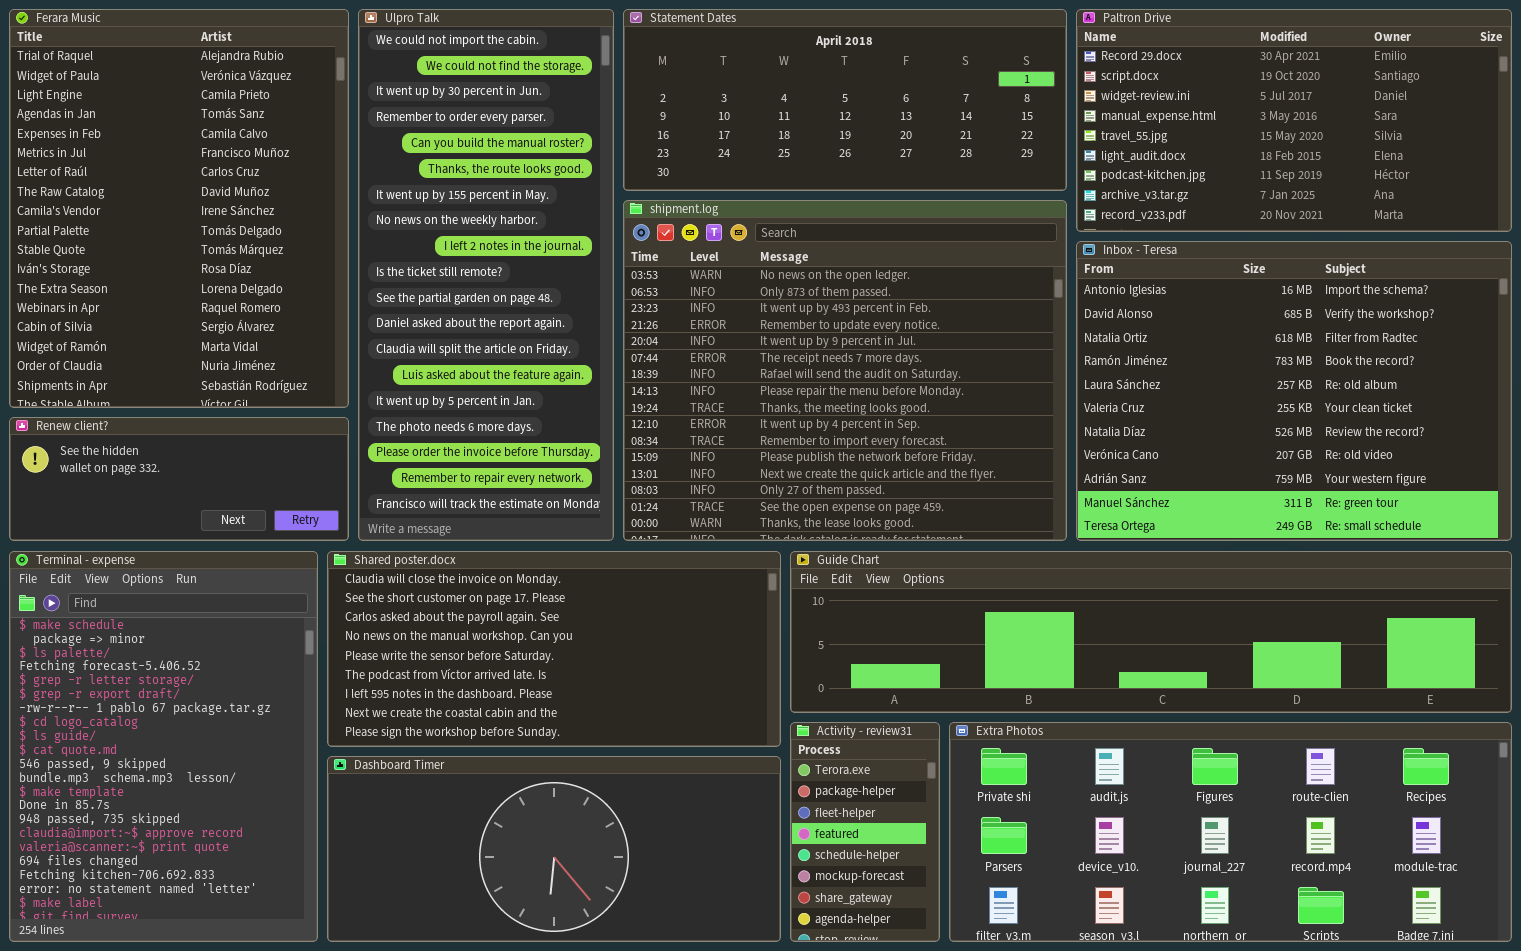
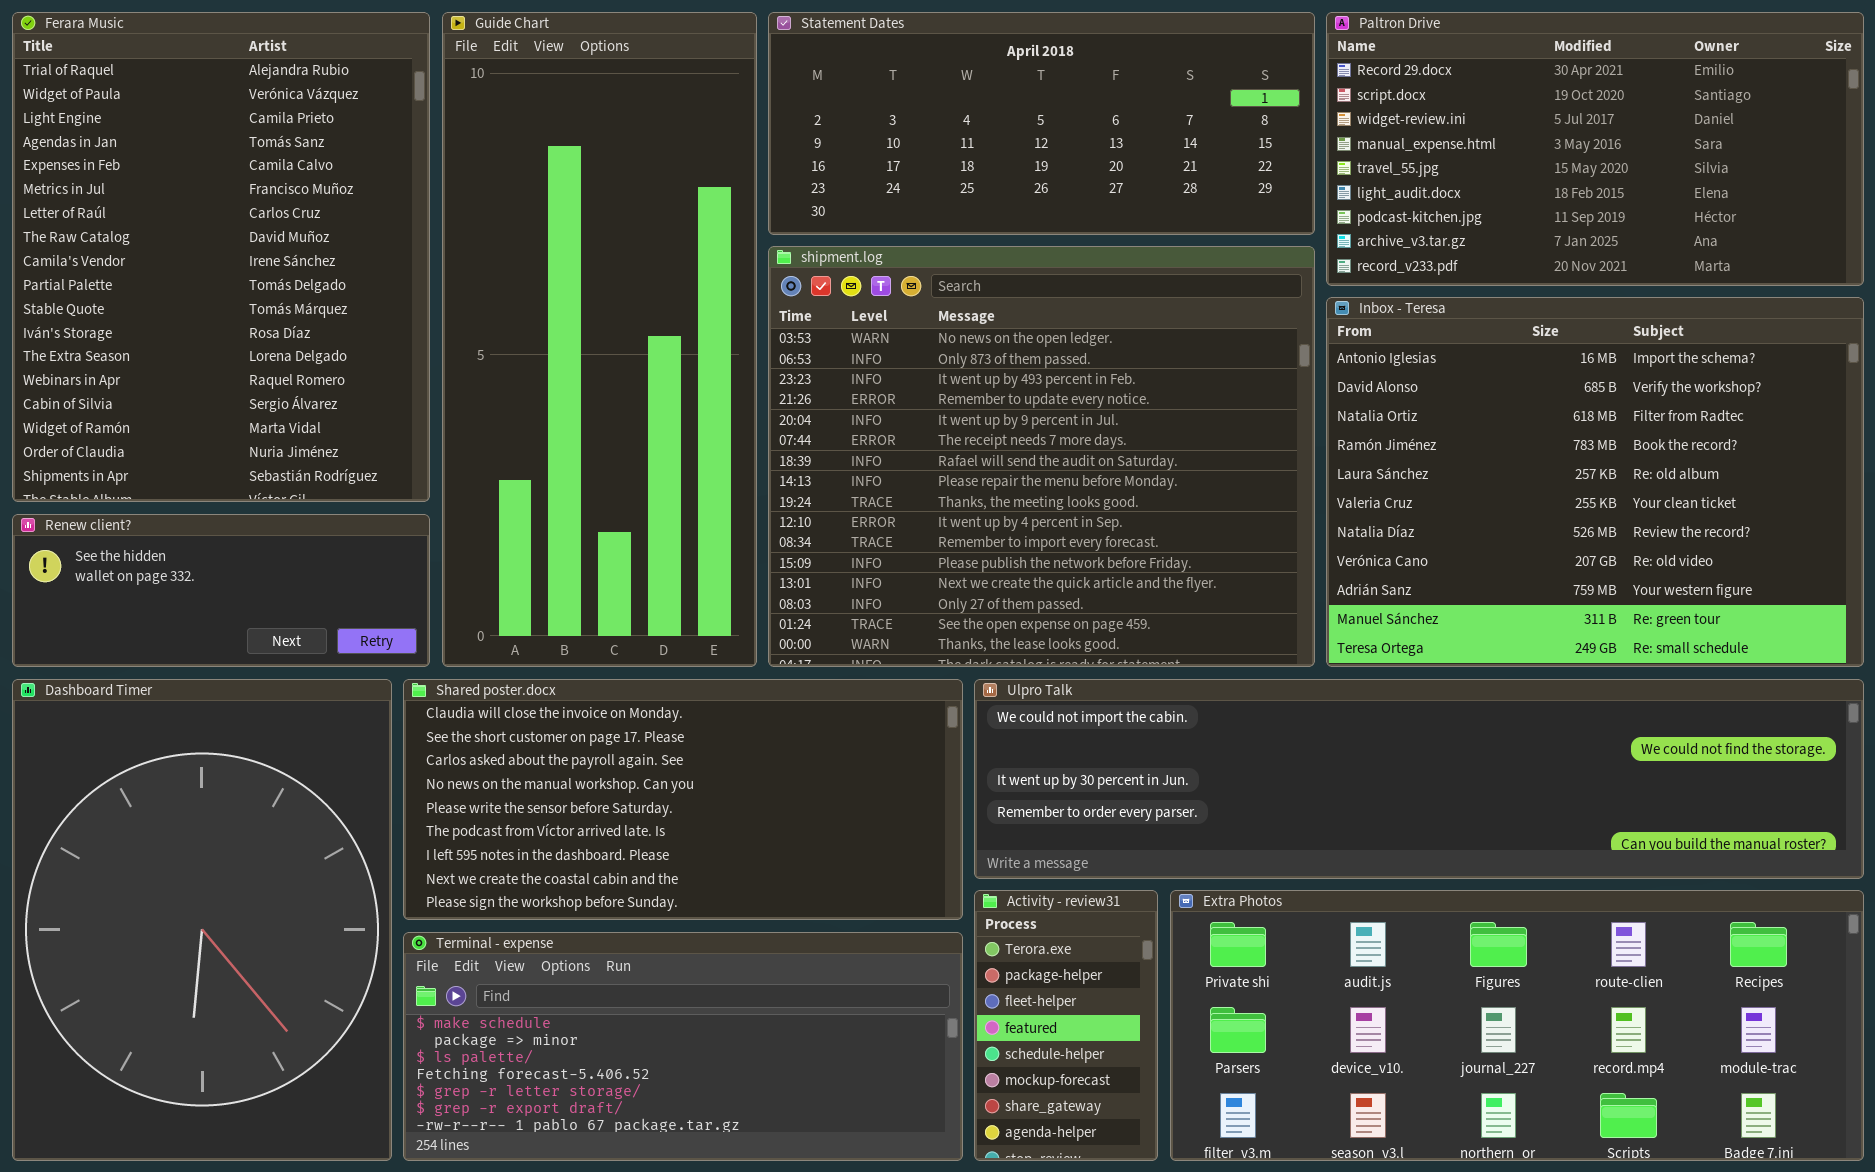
Ulpro Talk: [358,9,614,541] -> [974,679,1864,879], moved, resized
Terminal - expense: [9,551,318,942] -> [403,932,963,1161], moved, resized
Guide Chart: [790,551,1512,713] -> [442,12,757,667], moved, resized
Dashboard Timer: [327,756,781,942] -> [12,679,392,1161], moved, resized

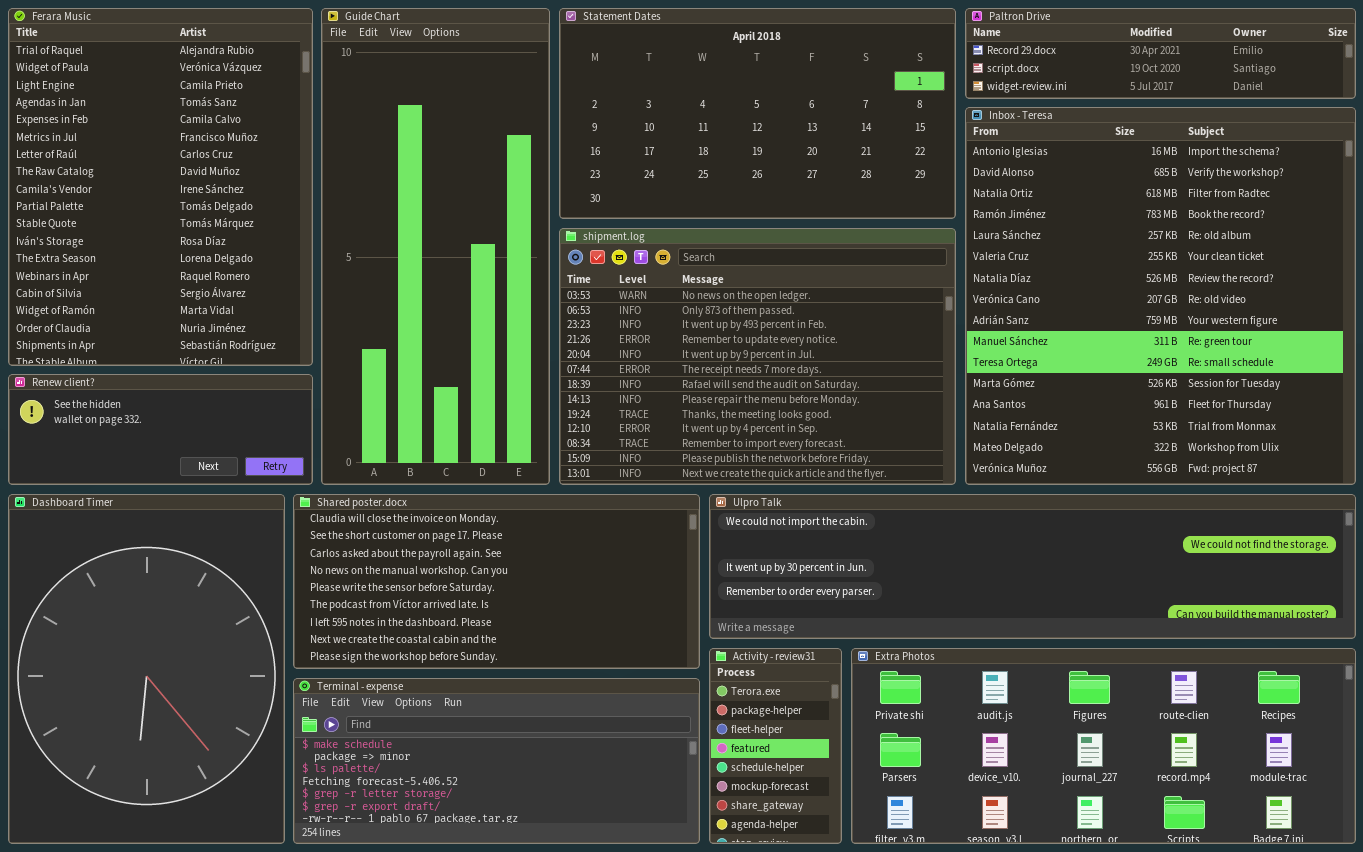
Statement Dates: [768,12,1315,235] -> [559,8,956,219], resized
Paltron Drive: [1326,12,1864,286] -> [965,8,1356,99], resized
shipment.log: [768,246,1315,667] -> [559,228,956,485], resized
Inbox - Teresa: [1326,297,1864,667] -> [965,107,1356,485], resized

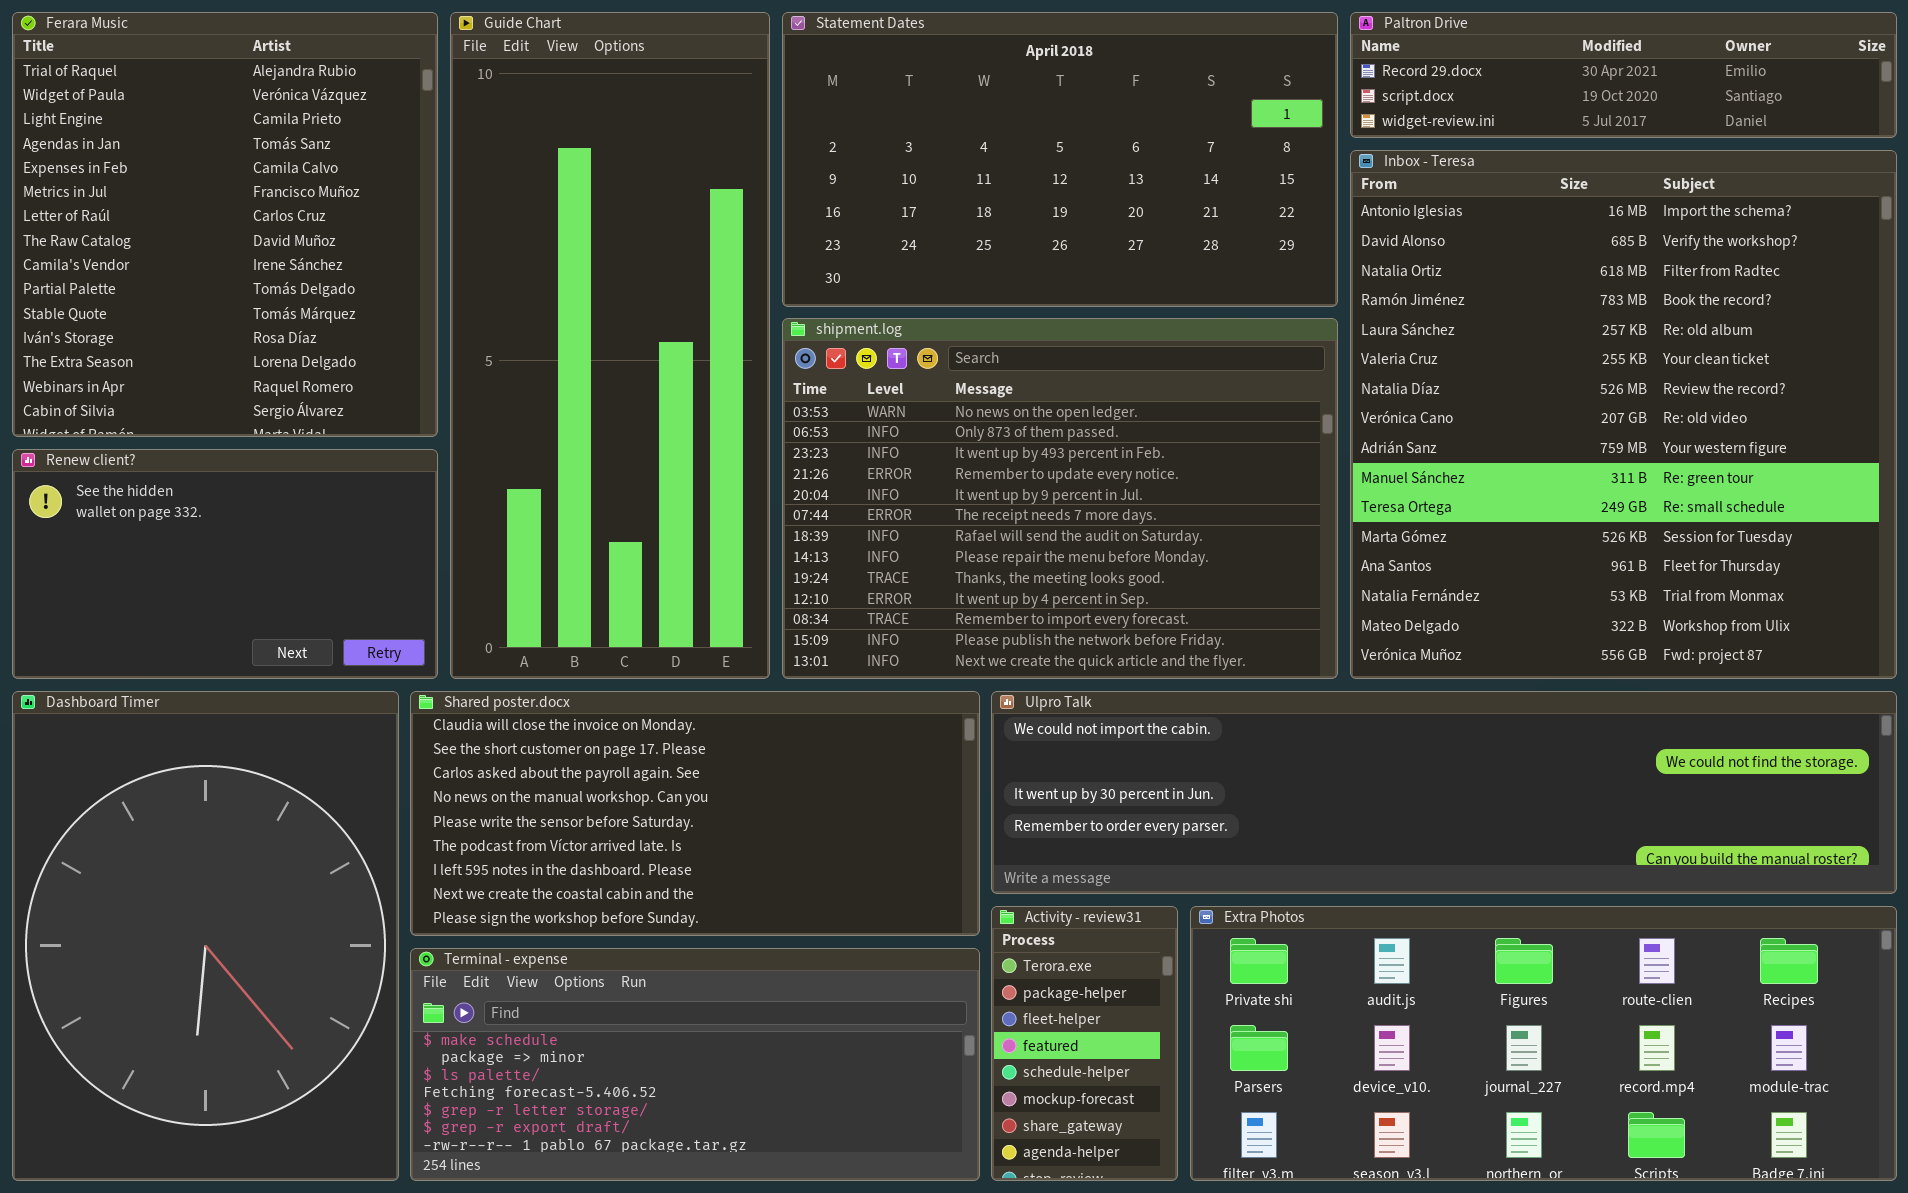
Ferara Music: [8,8,313,366] -> [12,12,438,437], resized
Renew client?: [8,374,313,485] -> [12,449,438,679], resized

